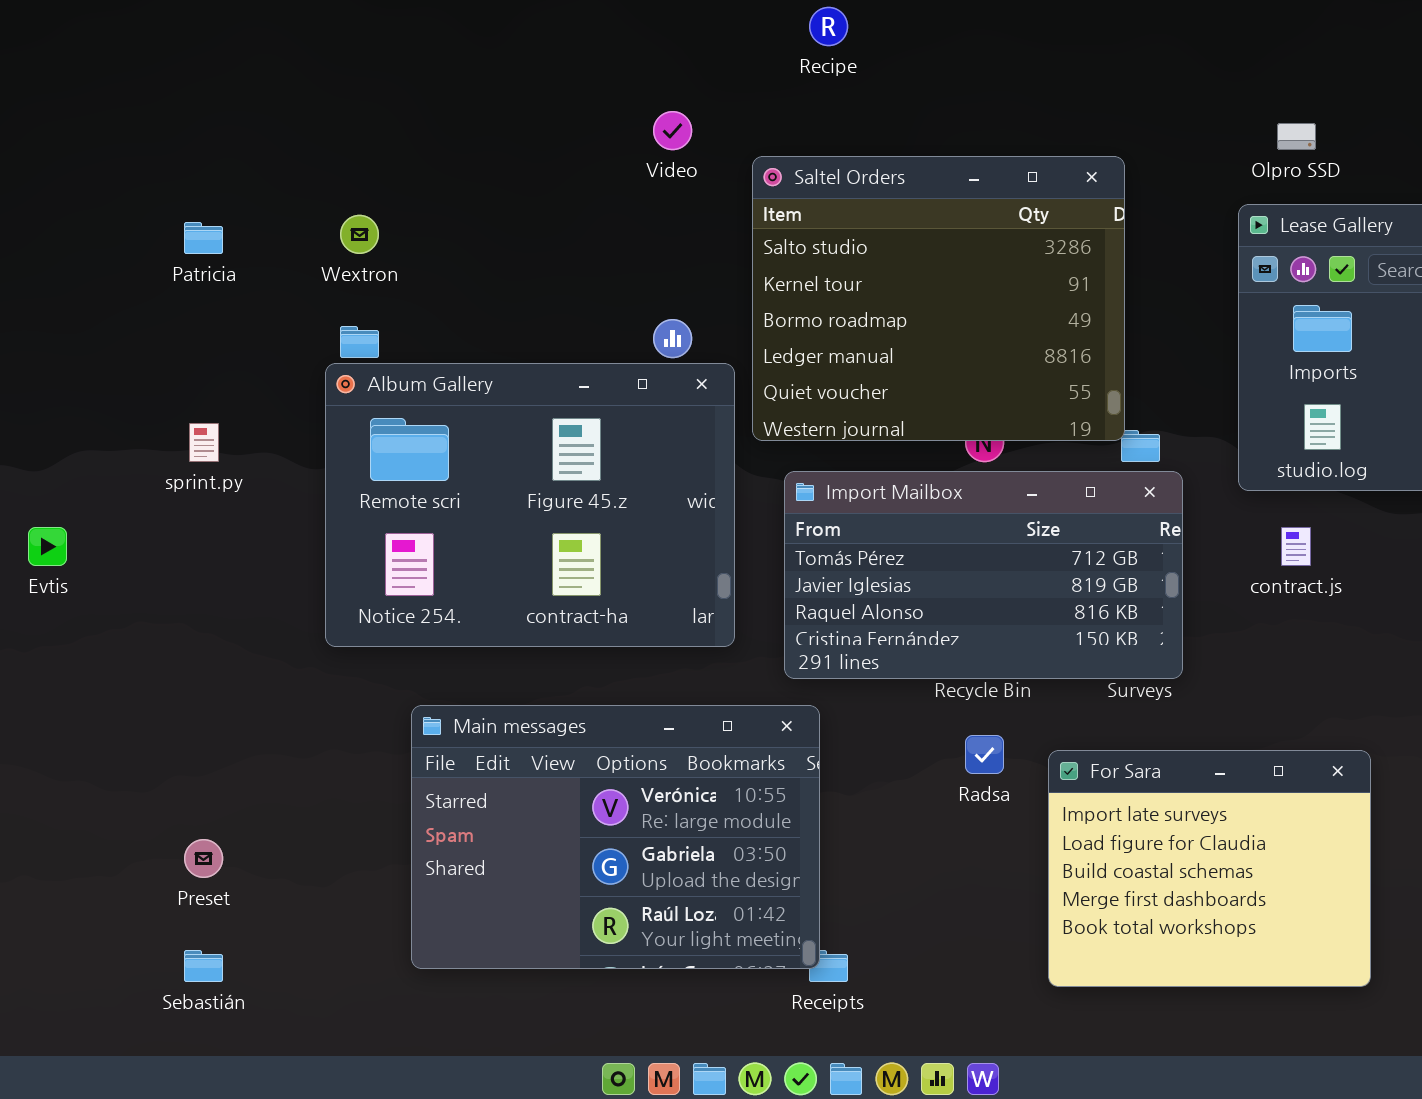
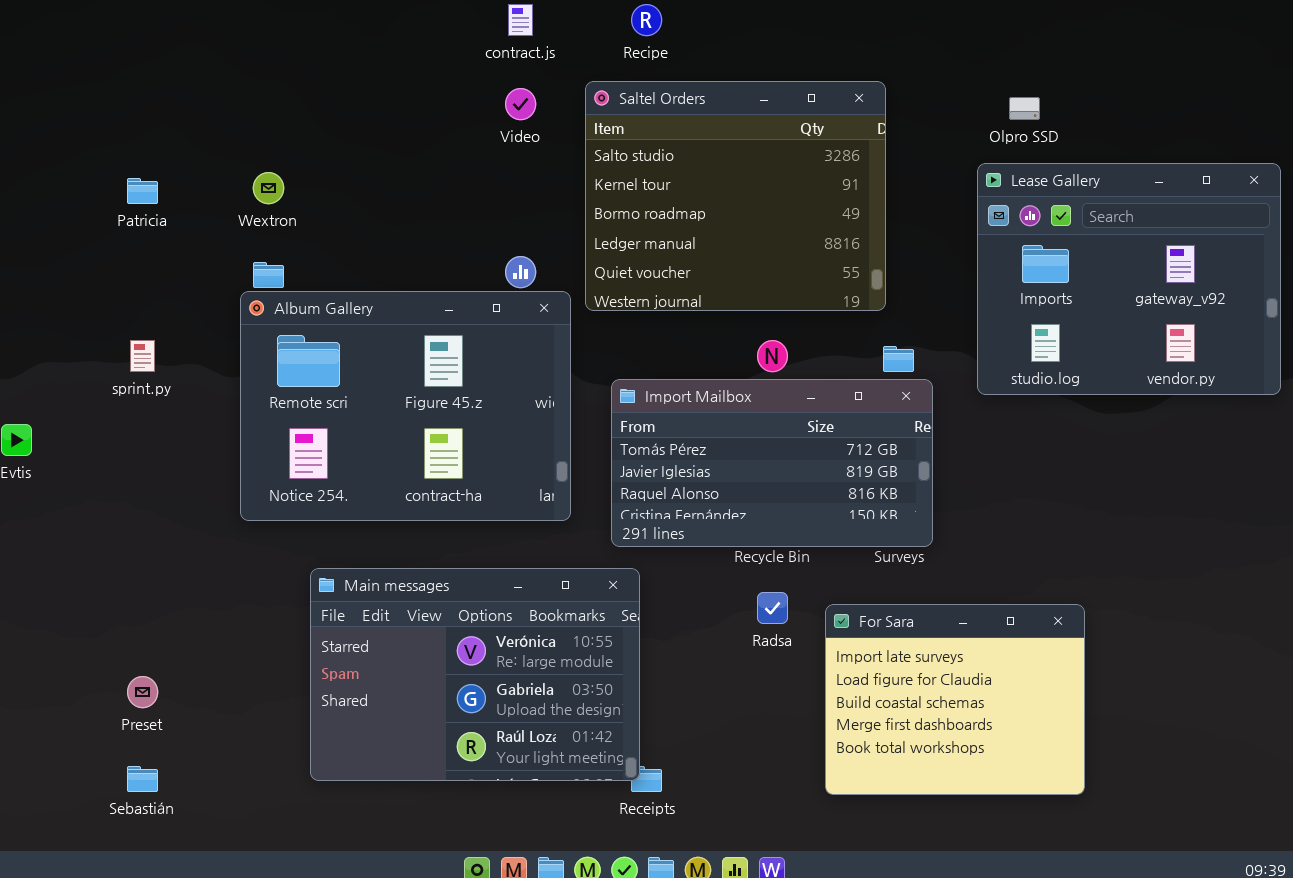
Saltel Orders: [752,156,1125,441] -> [585,81,886,311], moved
contract.js: [1281,527,1311,566] -> [508,4,533,36], moved

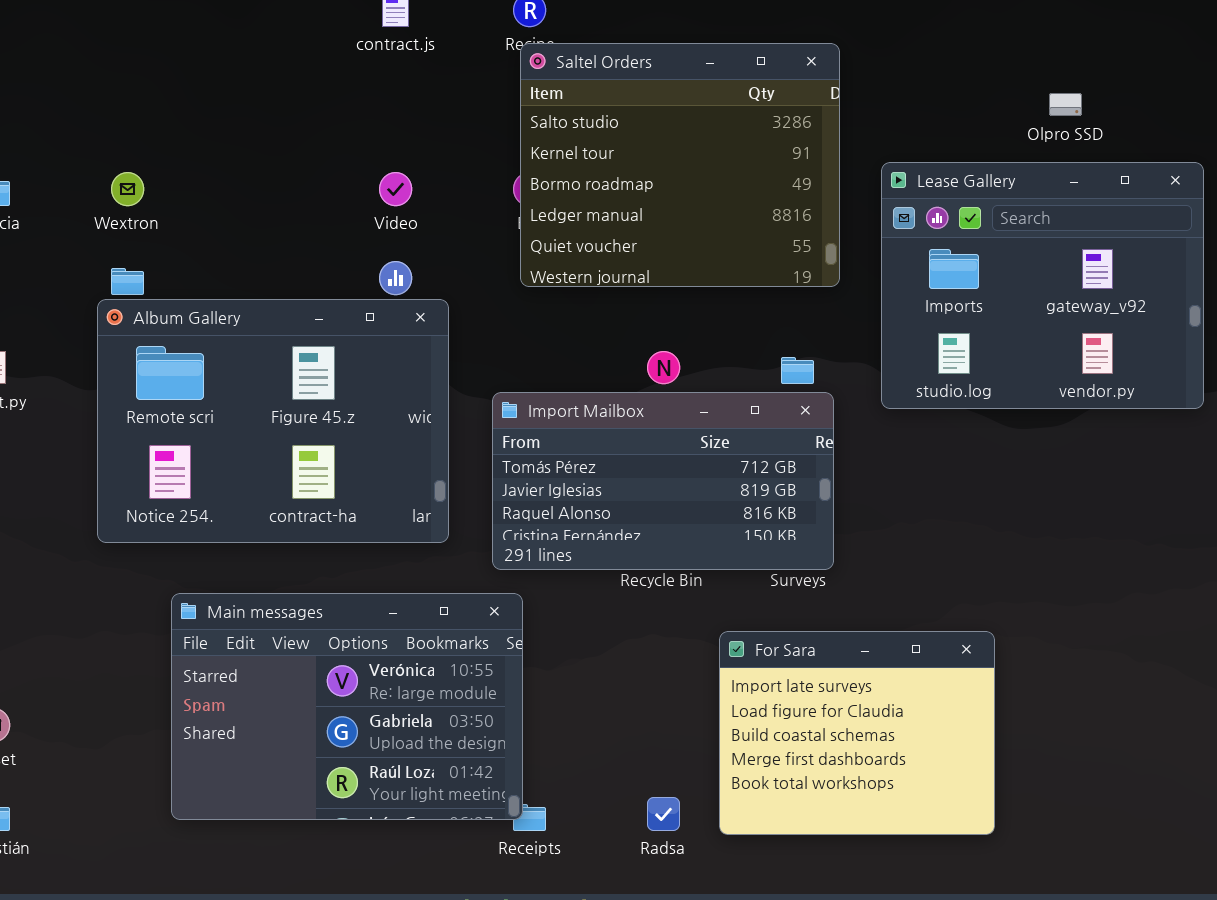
Saltel Orders: [585,81,886,311] -> [520,43,840,287], moved
Video: [505,88,536,120] -> [379,172,412,206], moved
Olpro SSD: [1009,97,1040,120] -> [1049,93,1082,116], moved
Radsa: [757,592,788,624] -> [647,797,680,831], moved

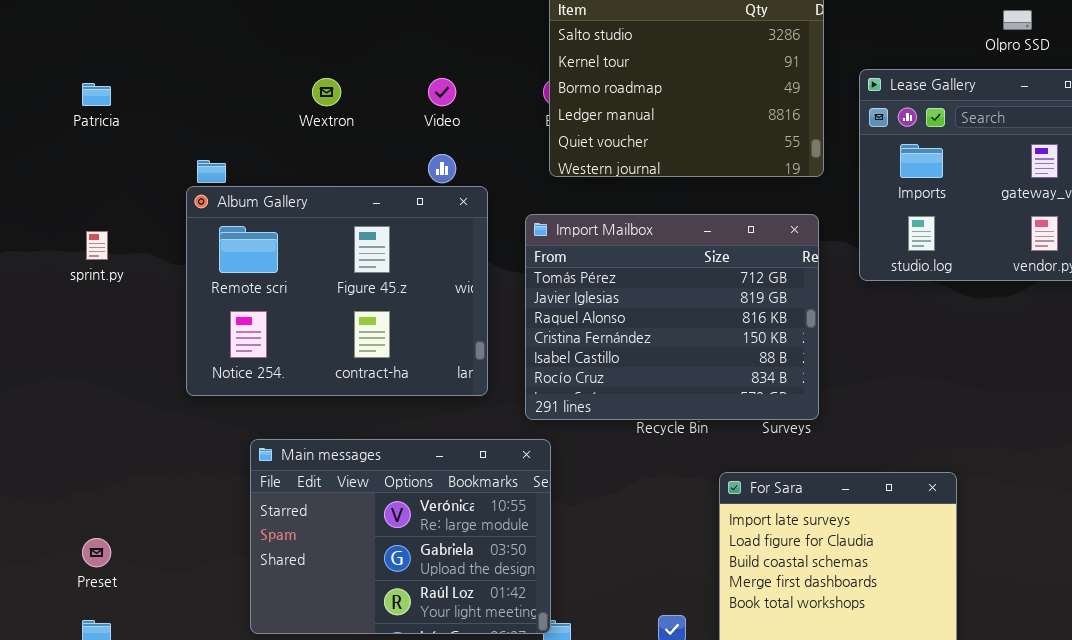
Wextron: [111,172,144,206] -> [312,78,341,106], moved
Import Mailbox: [492,392,834,570] -> [525,214,819,420], resized

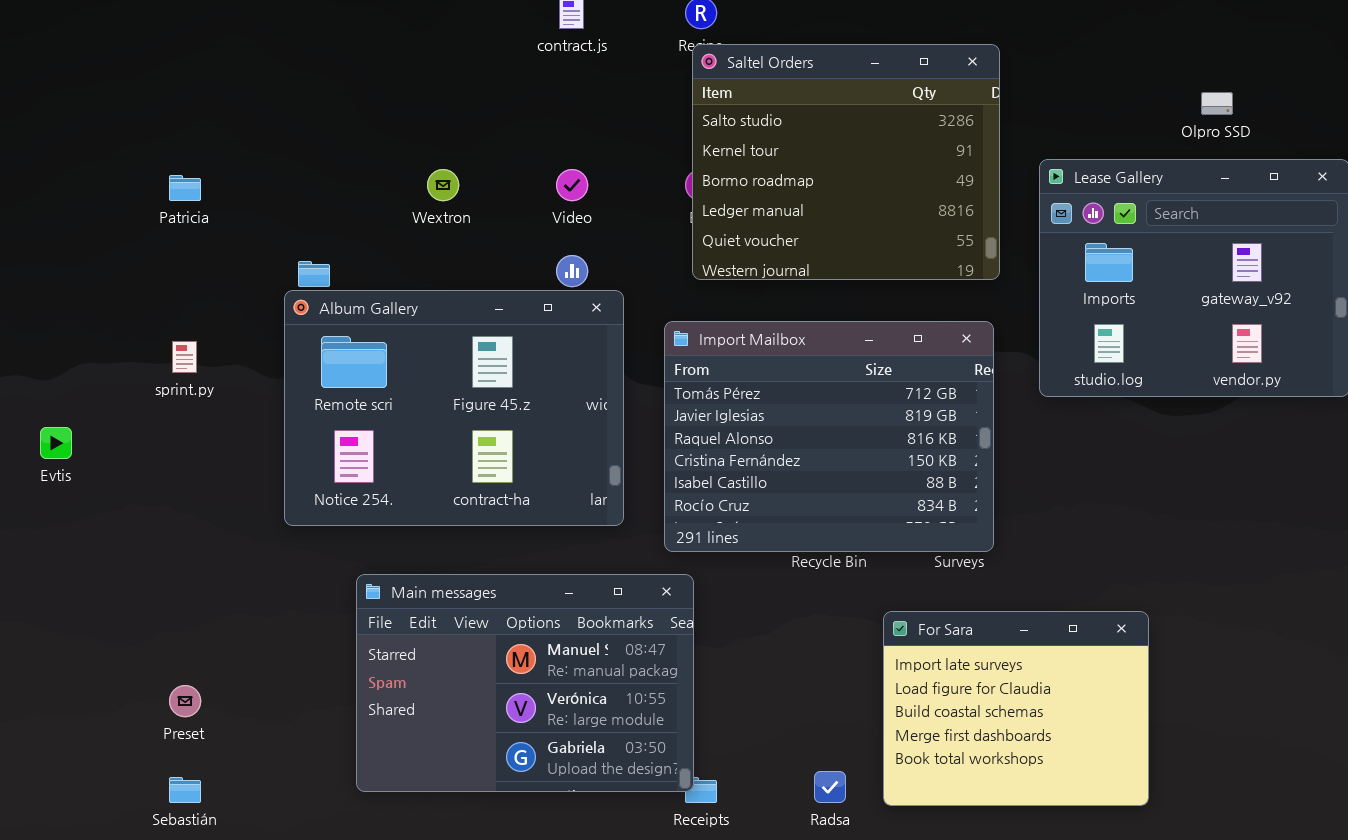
Main messages: [250,439,551,634] -> [356,574,694,792], scrolled up 1 row

